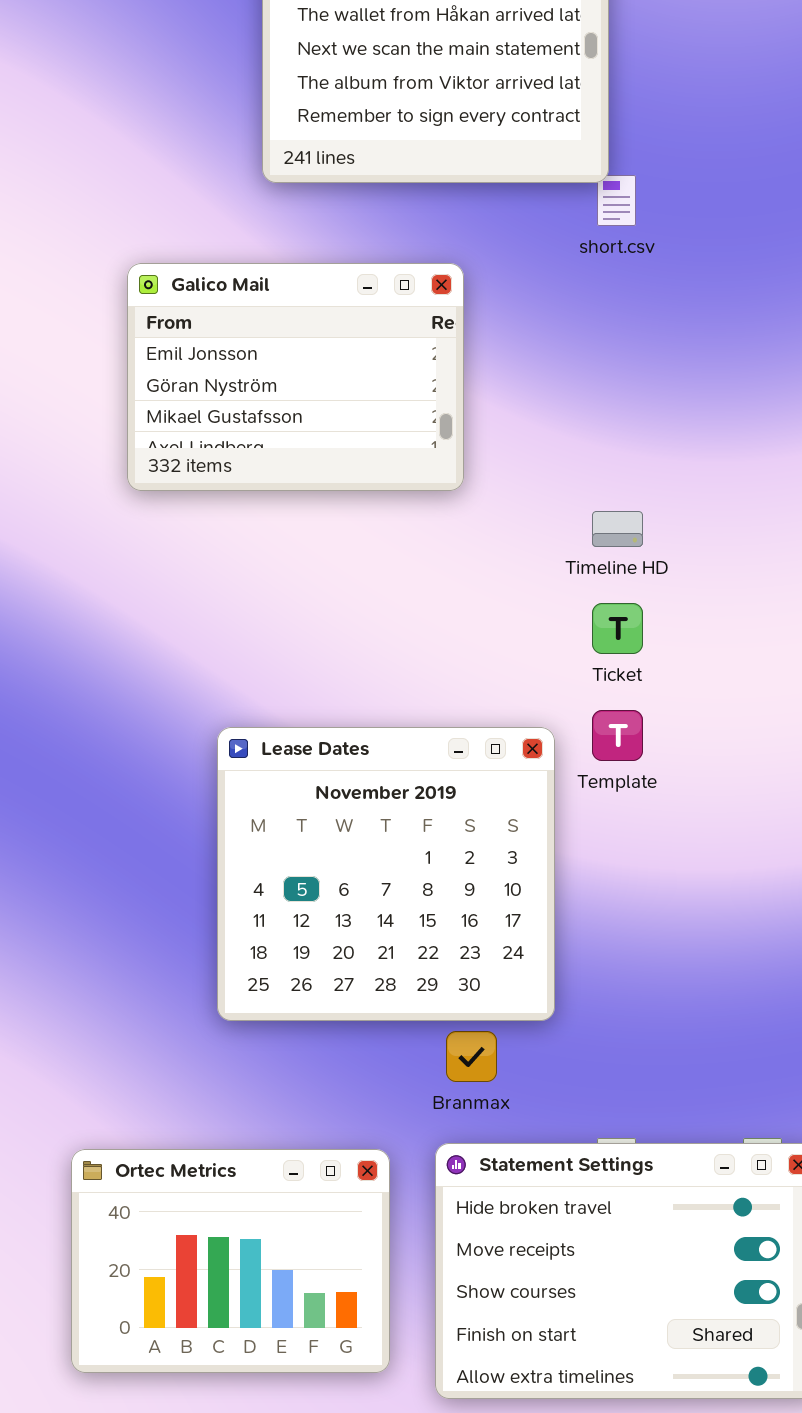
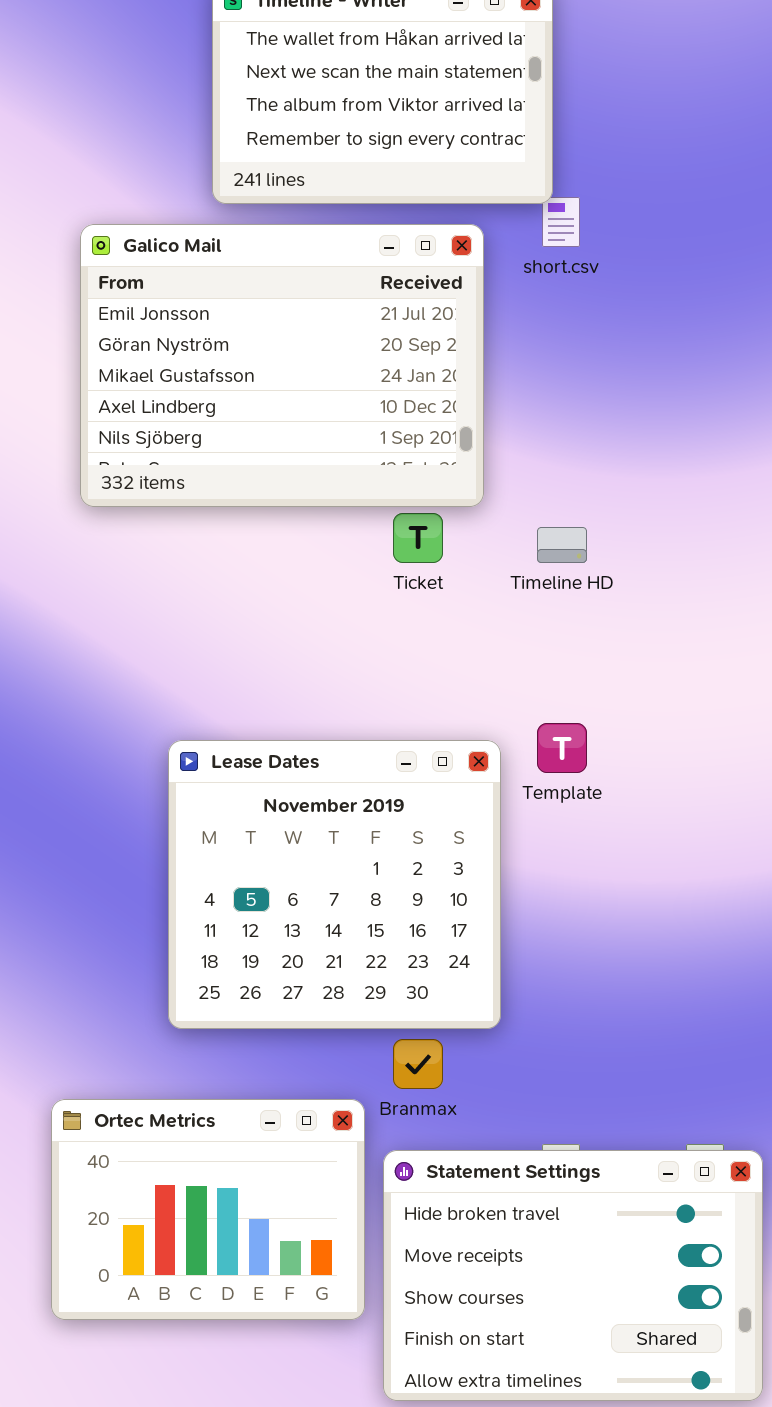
Galico Mail: [127,263,464,491] -> [80,224,484,507], resized
Ticket: [592,603,643,654] -> [393,513,443,563], moved
Ortec Metrics: [71,1149,390,1373] -> [51,1099,365,1320], moved

